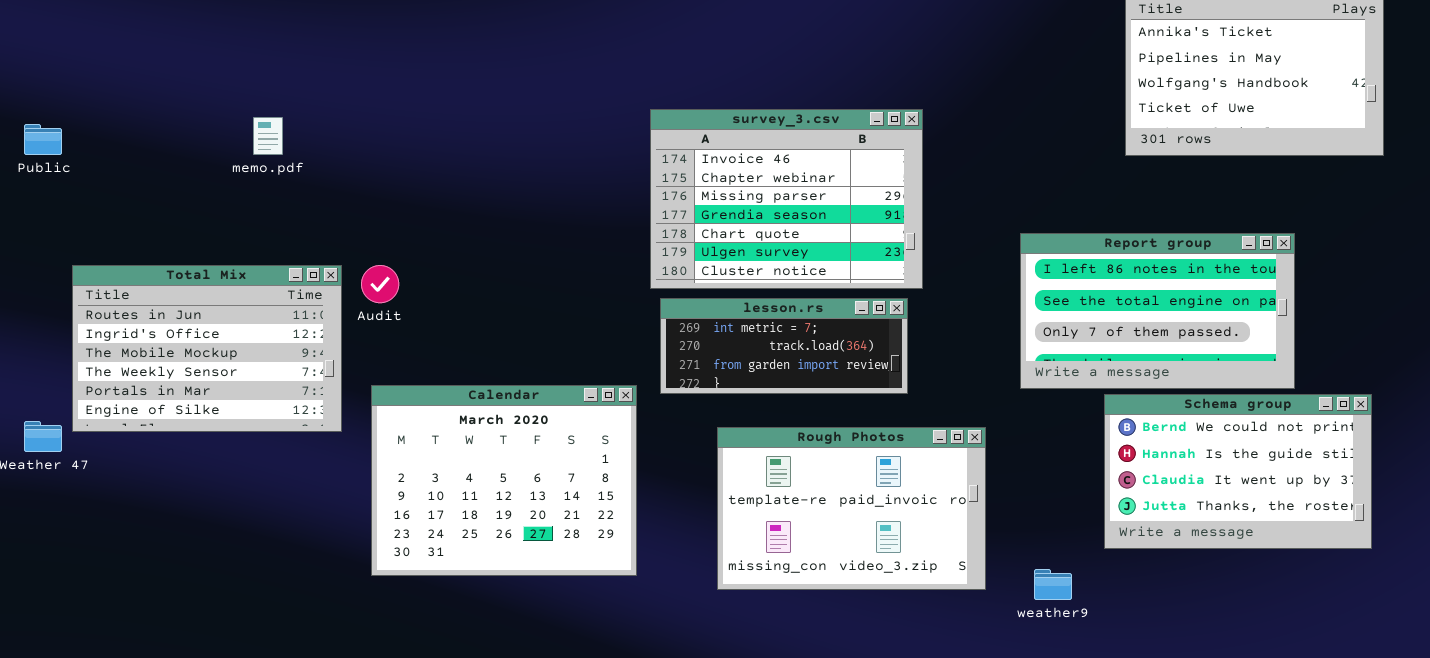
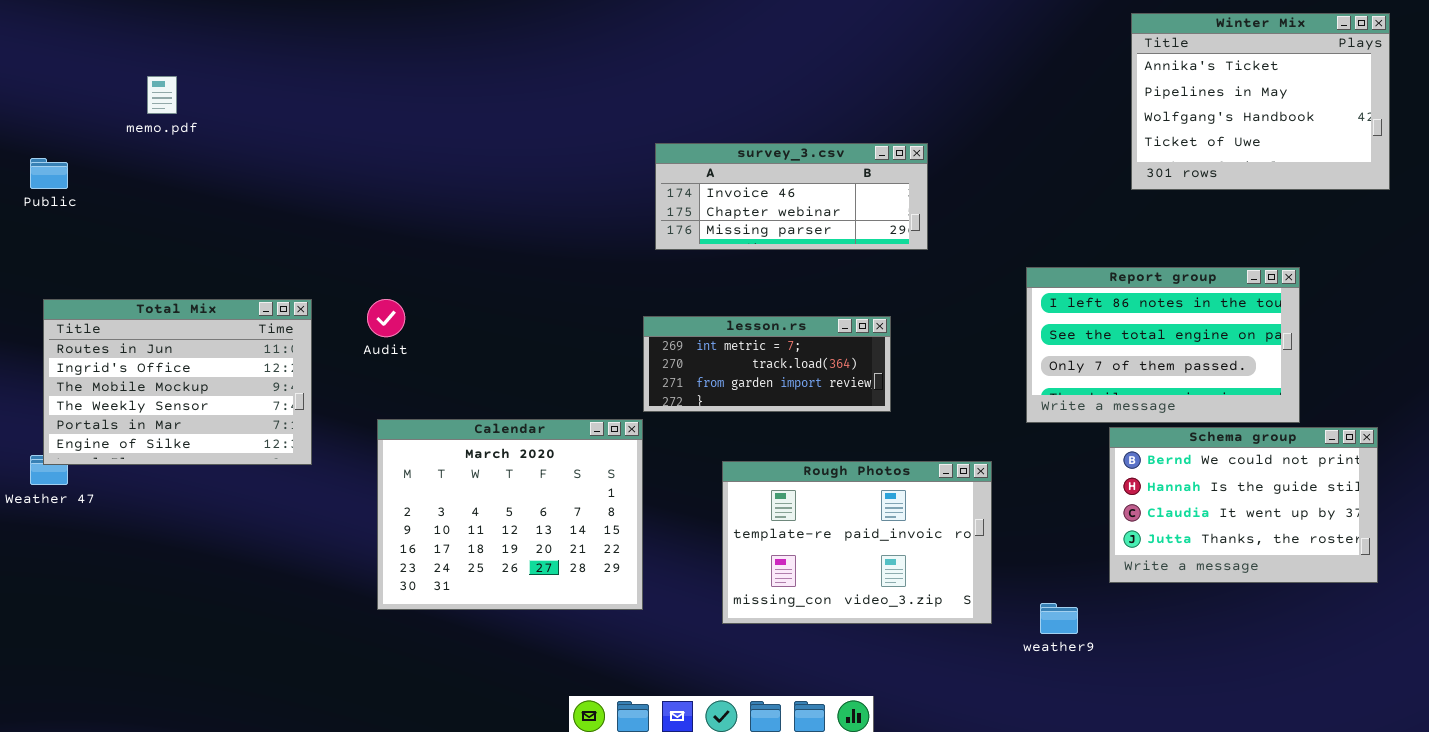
survey_3.csv: [650,109,923,289] -> [655,143,928,250], resized
memo.pdf: [253,117,283,155] -> [147,76,177,114], moved
Total Mix: [72,265,342,432] -> [43,299,312,465], moved
lesson.rs: [660,298,908,394] -> [643,316,891,412], moved

